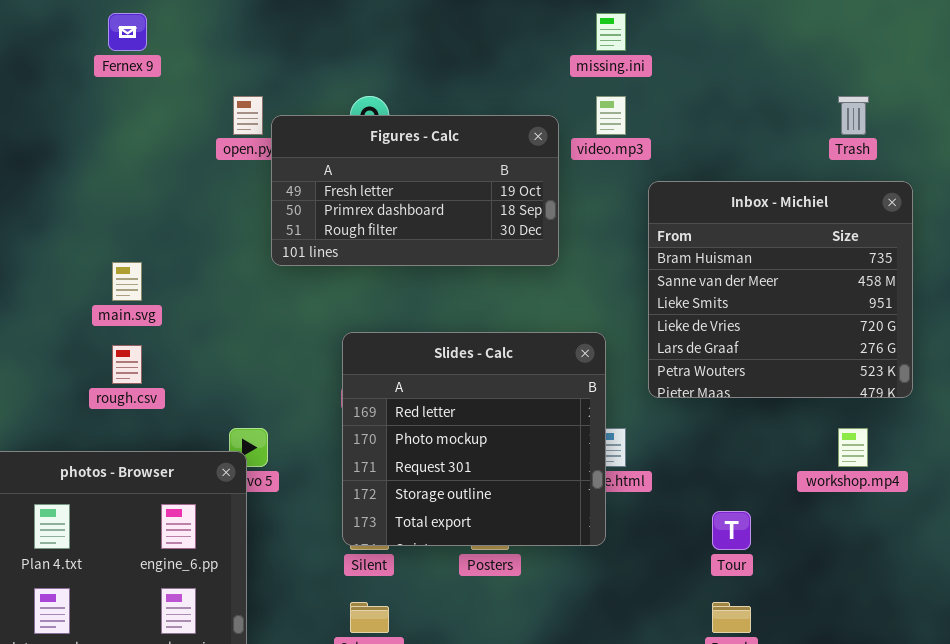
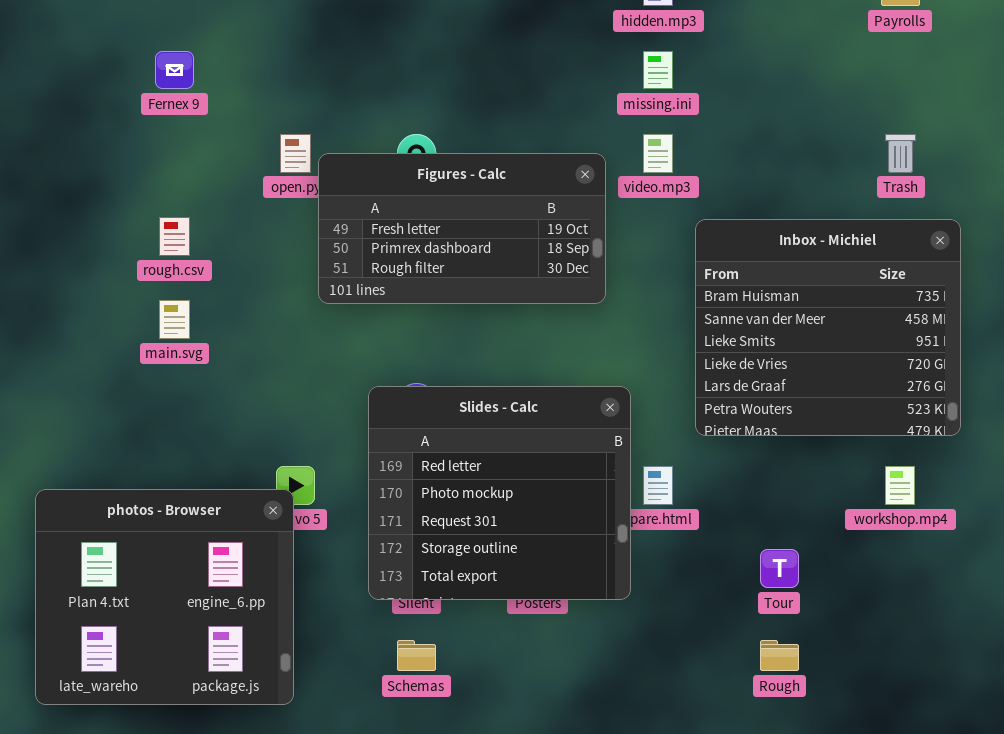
Slides - Calc: [342,332,606,546] -> [368,386,631,600], moved
rough.csv: [112,345,142,384] -> [159,217,190,256], moved

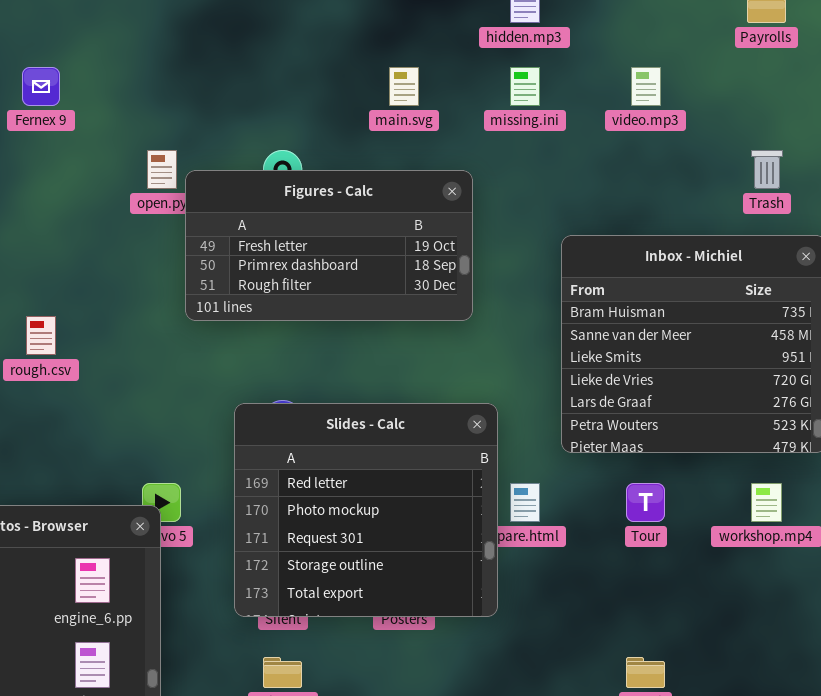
video.mp3: [643,134,673,173] -> [631,67,661,106], moved
rough.csv: [159,217,190,256] -> [26,316,56,355], moved
main.svg: [159,300,190,339] -> [389,67,419,106], moved
Tour: [760,549,799,588] -> [626,483,665,522], moved

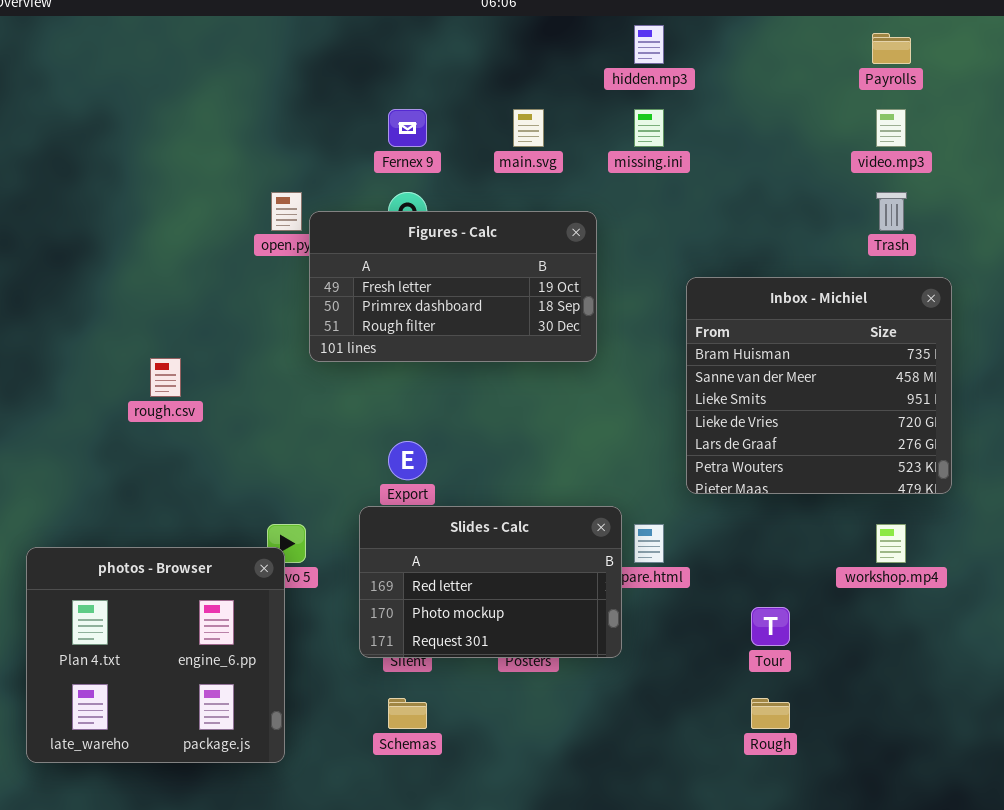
Fernex 9: [22,67,60,106] -> [388,109,427,147], moved
video.mp3: [631,67,661,106] -> [876,109,906,147], moved
Slides - Calc: [234,403,498,617] -> [359,506,622,658], resized
Tour: [626,483,665,522] -> [751,607,790,646], moved

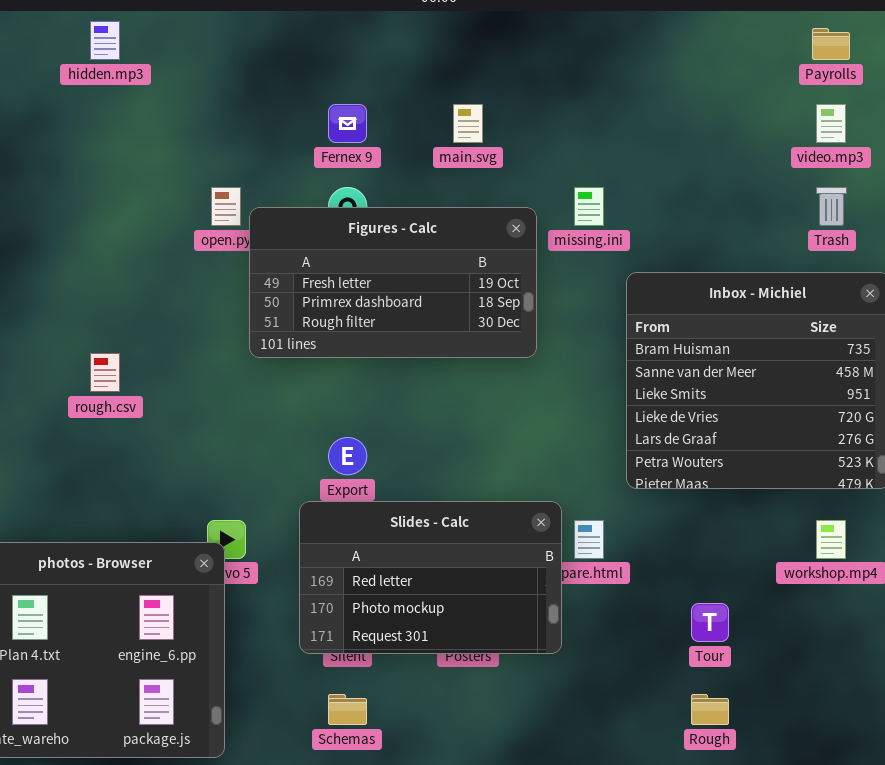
hidden.mp3: [634,25,664,64] -> [90,21,120,60], moved
missing.ini: [634,109,664,147] -> [574,187,604,226], moved

